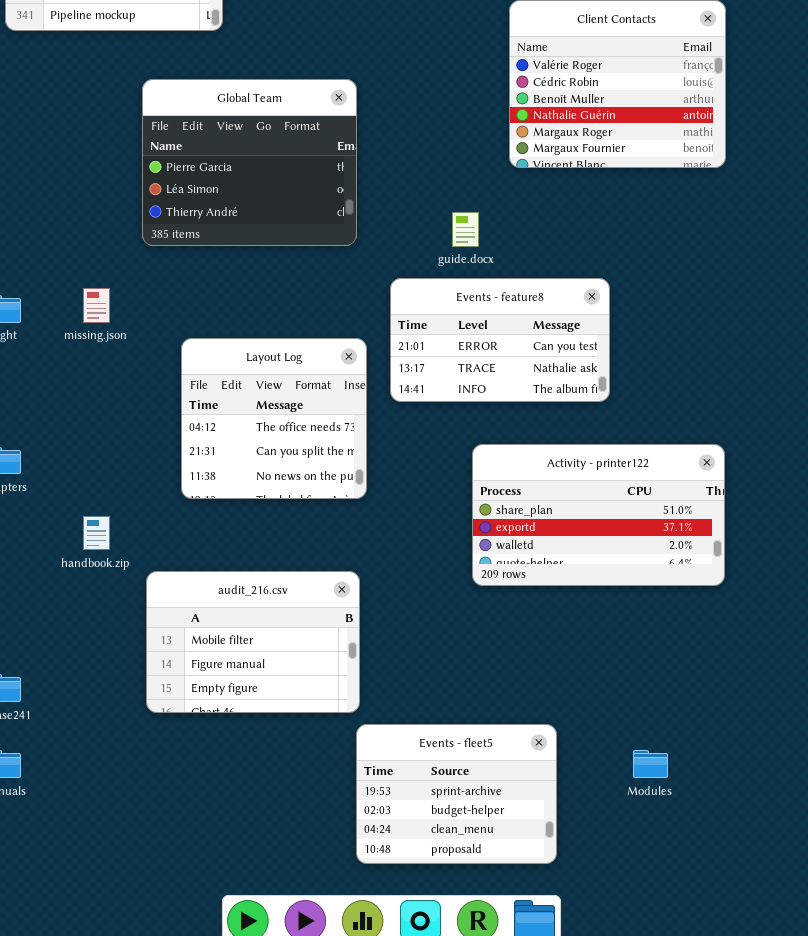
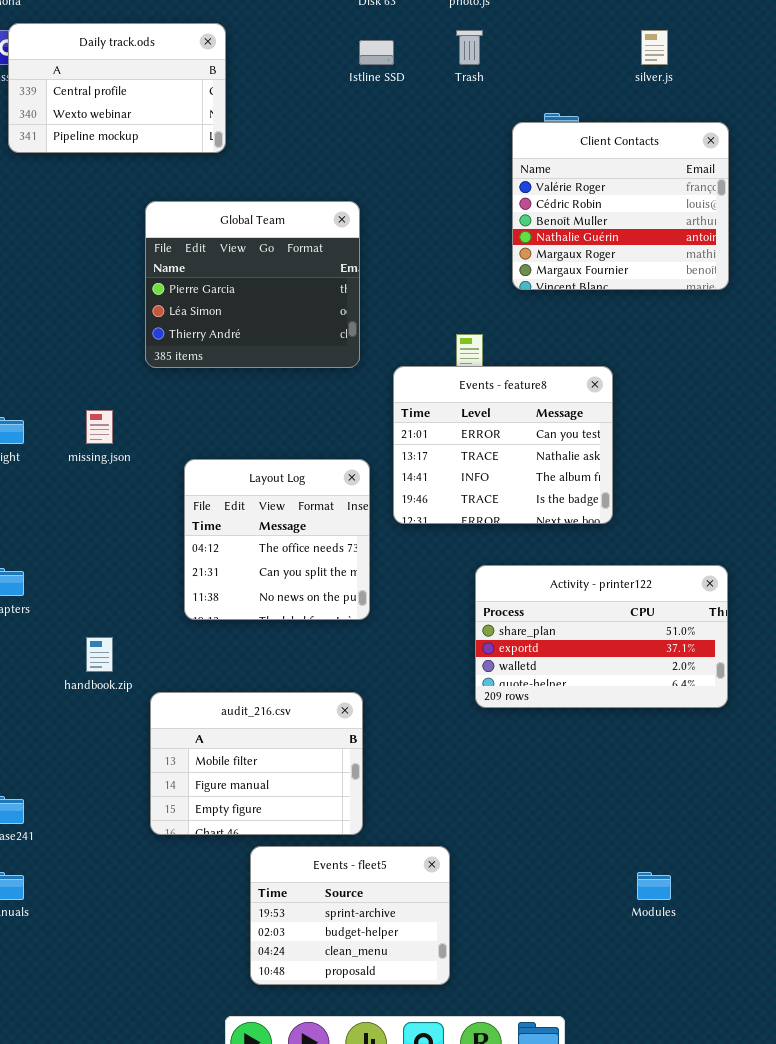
Events - feature8: [390,278,610,402] -> [393,366,613,524], resized
Events - fleet5: [356,724,557,864] -> [250,846,450,985], moved

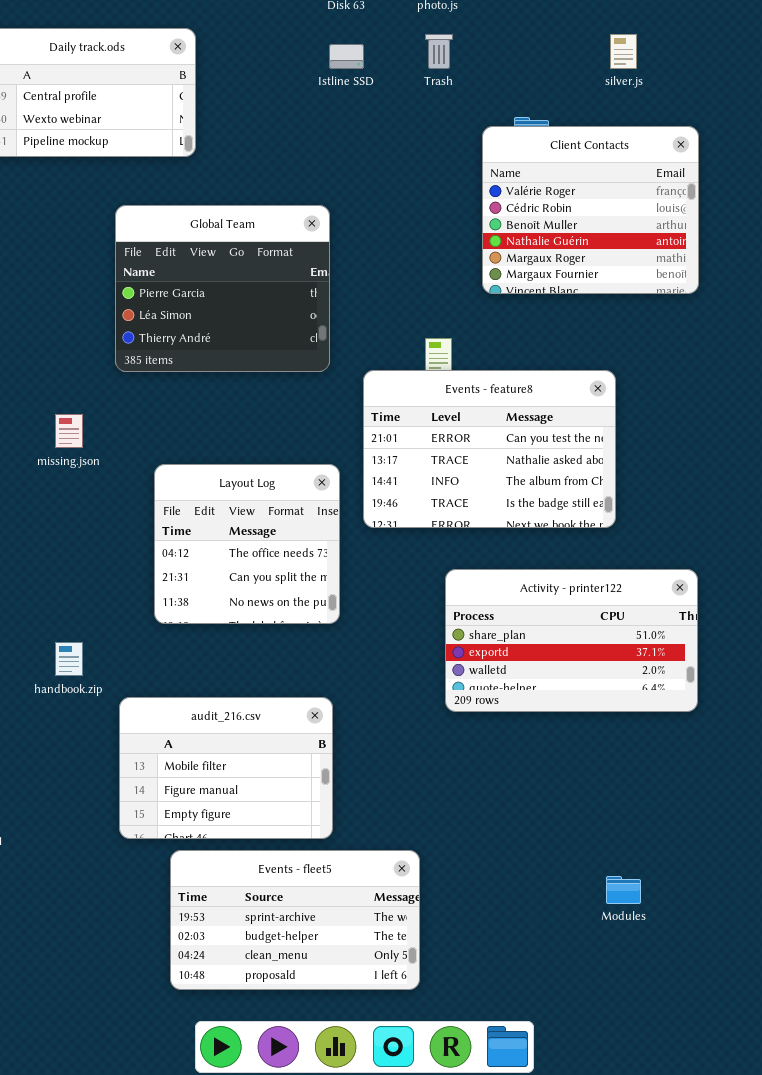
Events - feature8: [393,366,613,524] -> [363,370,616,528], resized
Events - fleet5: [250,846,450,985] -> [170,850,420,990], resized

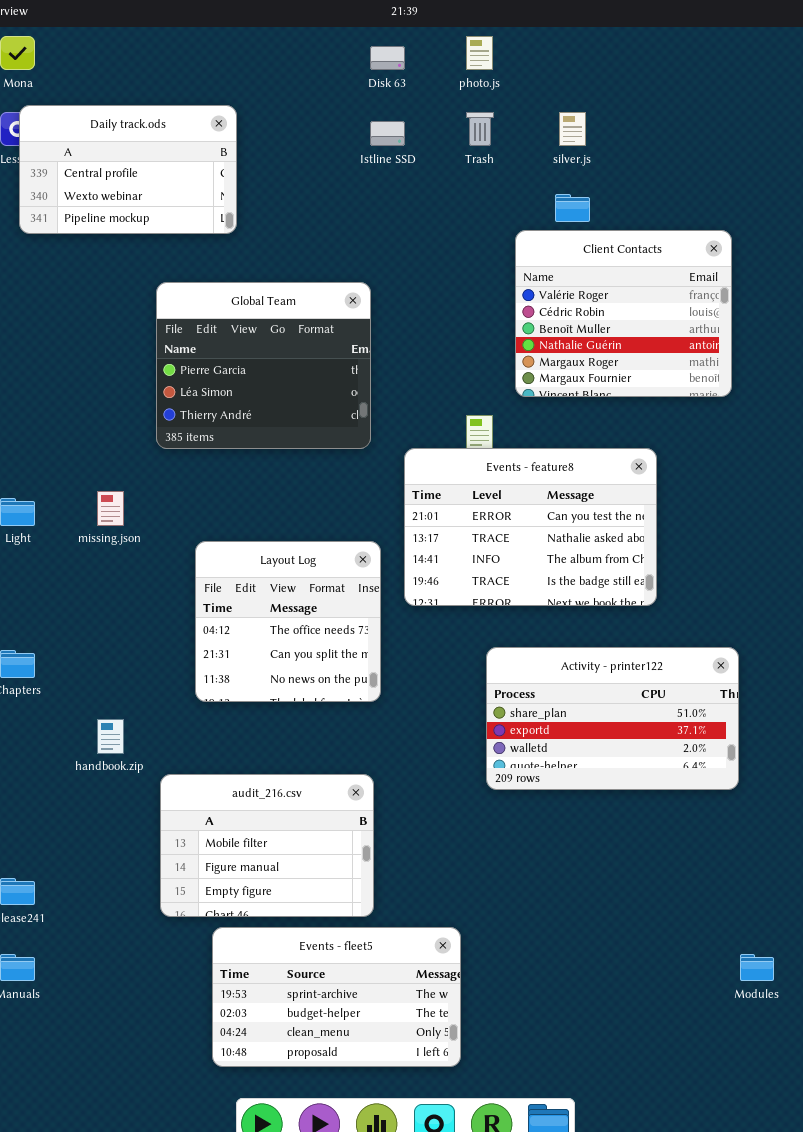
silver.js: [610,34,637,69] -> [559,112,586,146], moved
Client Contacts: [482,126,699,294] -> [515,230,732,397], moved
Modules: [606,876,641,904] -> [740,954,774,981], moved

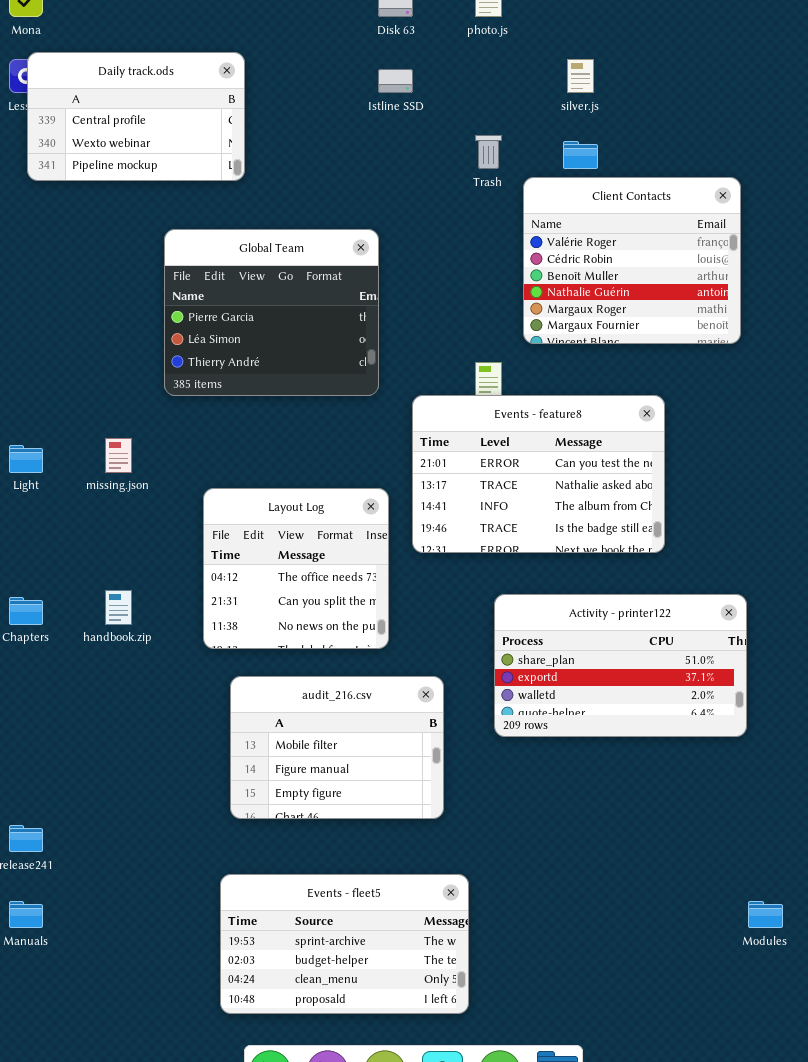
Trash: [466,112,494,146] -> [475,135,502,169], moved
handbook.zip: [97,719,124,754] -> [105,590,132,625], moved
audit_216.csv: [160,774,374,917] -> [230,676,444,819], moved

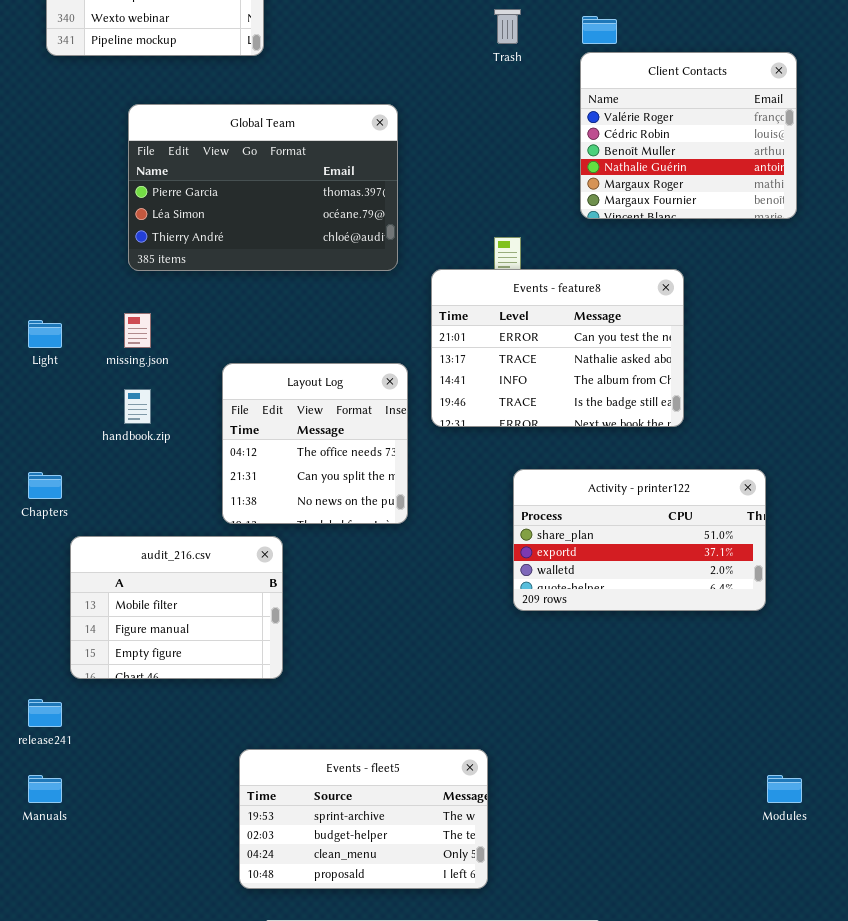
Client Contacts: [523,177,741,344] -> [580,52,797,219], moved
Global Team: [164,229,379,396] -> [128,104,398,271], resized
handbook.zip: [105,590,132,625] -> [124,389,151,424], moved
audit_216.csv: [230,676,444,819] -> [70,536,283,679], moved

